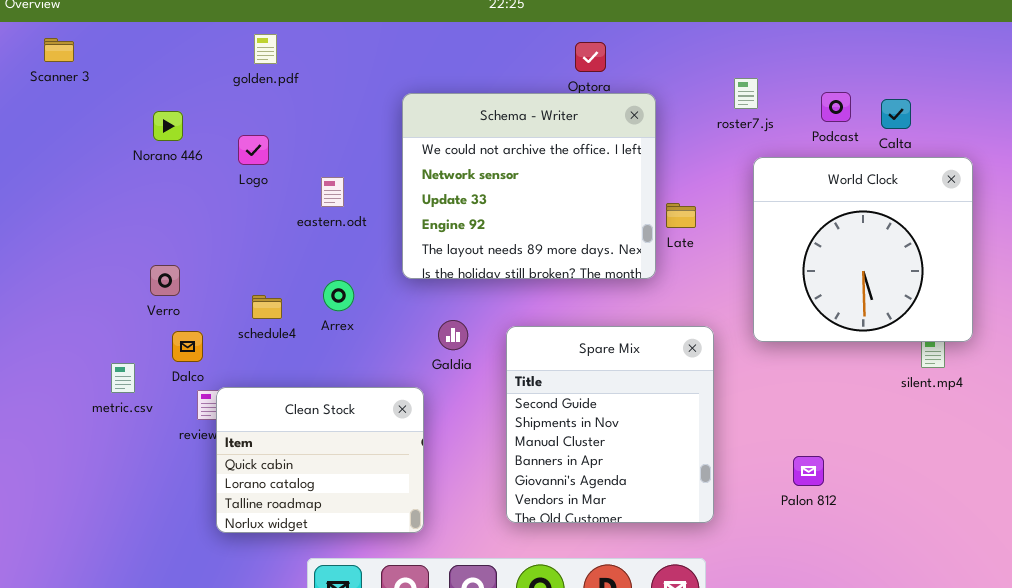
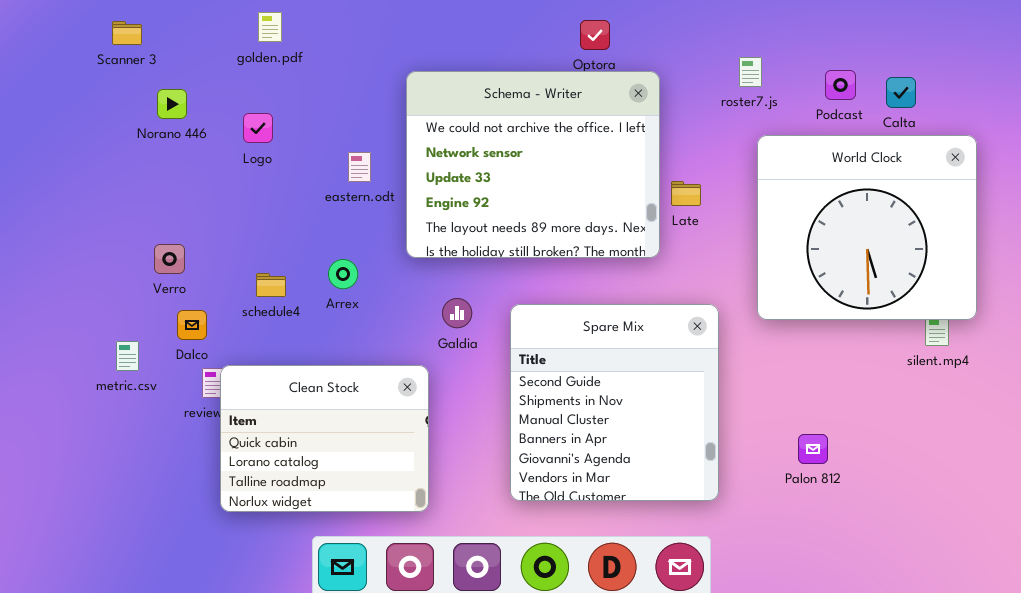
Scanner 3: [44,38,74,62] -> [112,21,142,45], moved
eastern.odt: [321,177,344,207] -> [348,152,371,182], moved

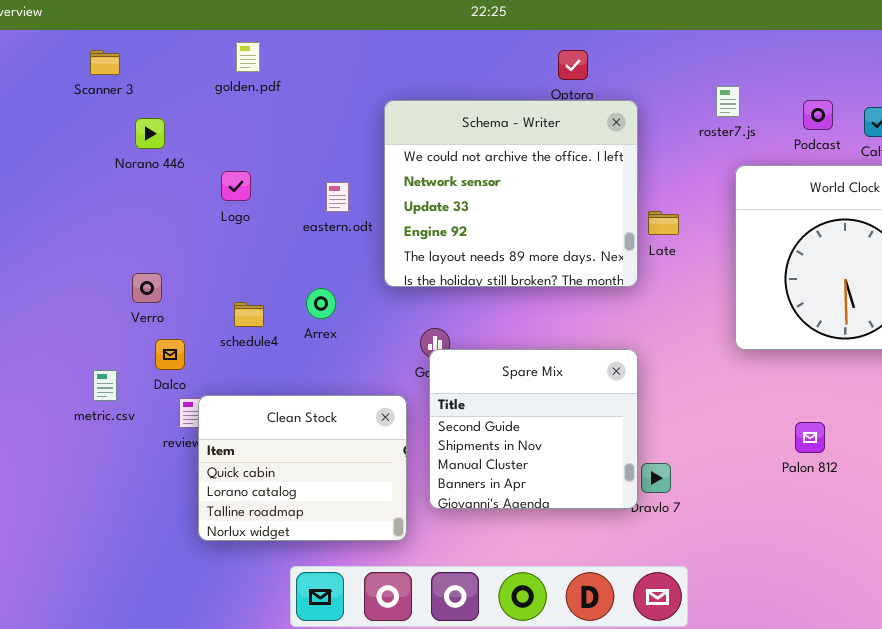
Logo: [243,113,273,143] -> [221,171,251,201], moved
Spare Mix: [510,304,719,501] -> [429,349,638,509], moved, resized
Palon 812: [798,434,828,464] -> [795,422,825,453], moved

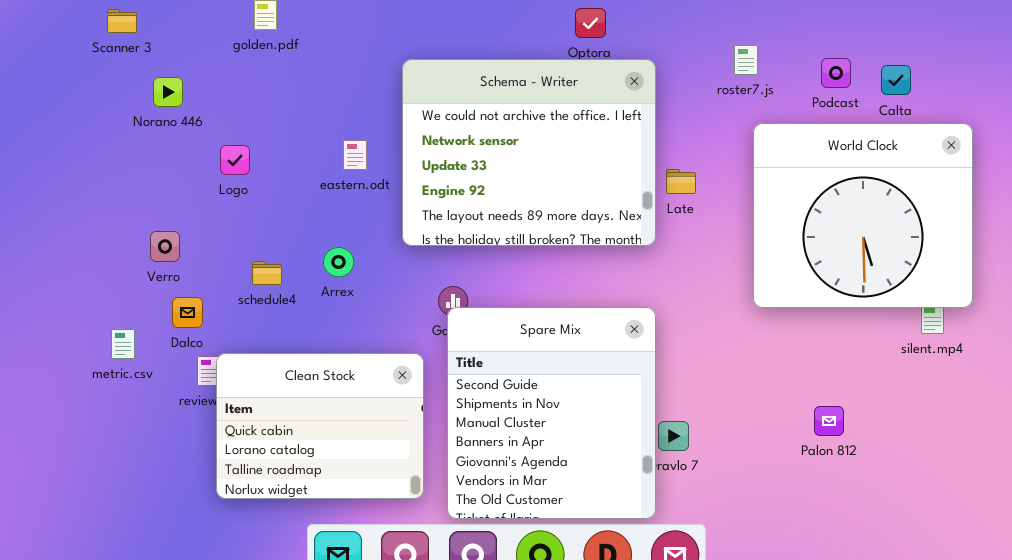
Logo: [221,171,251,201] -> [220,145,250,175], moved
Spare Mix: [429,349,638,509] -> [447,307,656,519], resized
Palon 812: [795,422,825,453] -> [814,406,844,436], moved

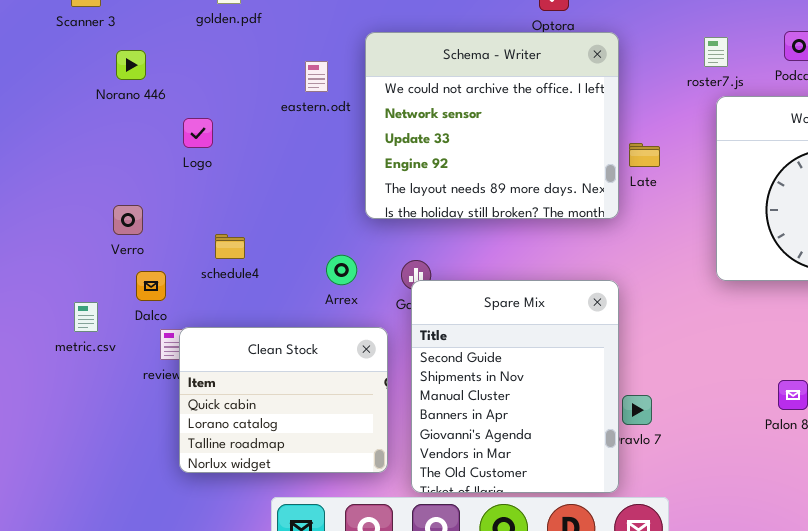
roster7.js: [734,45,758,75] -> [704,37,728,67], moved
eastern.odt: [343,140,367,170] -> [305,61,328,92], moved
Arrex: [323,247,354,277] -> [326,255,357,285], moved

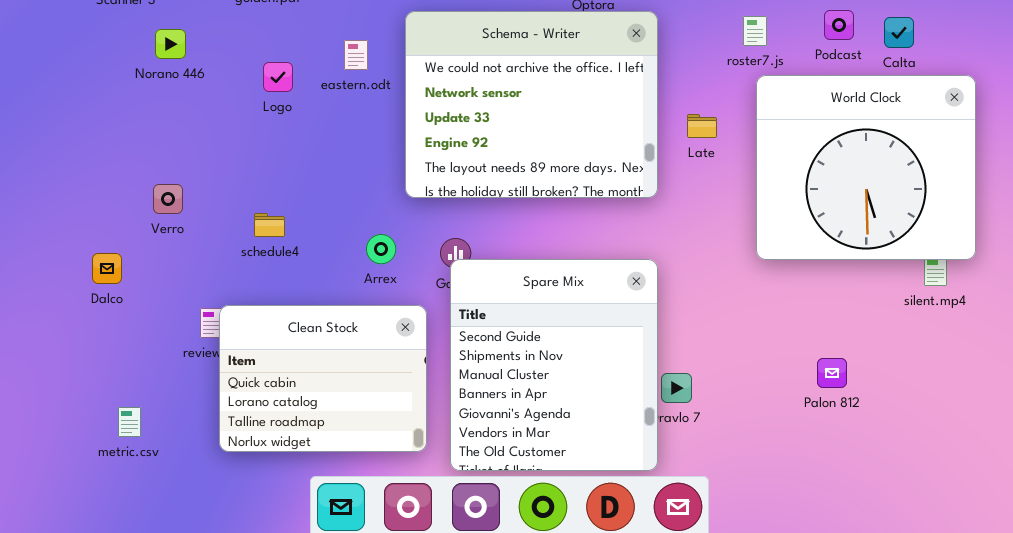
Logo: [183,118,213,148] -> [263,62,293,92], moved
Late: [629,143,660,167] -> [687,114,717,138], moved
Dalco: [136,271,166,301] -> [92,253,122,284], moved
metric.csv: [74,302,98,332] -> [118,407,141,437], moved

